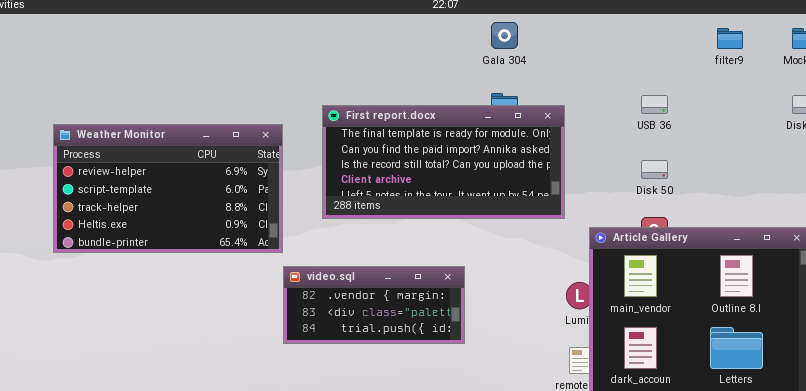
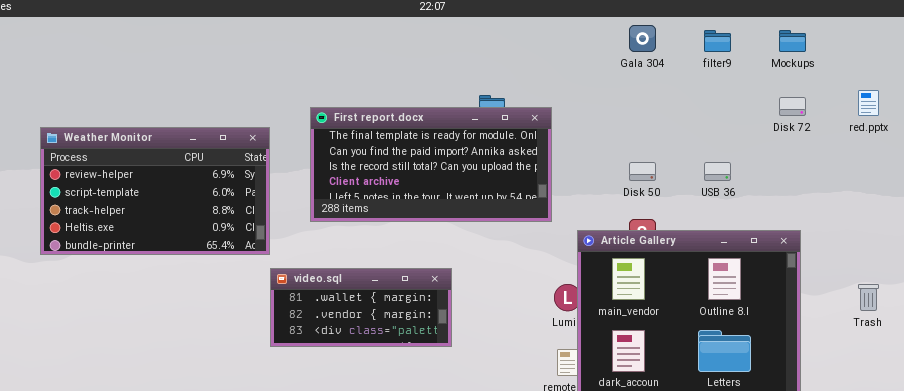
Gala 304: [491,22,518,49] -> [629,25,656,52], moved
USB 36: [641,95,668,114] -> [704,162,731,181], moved
video.sql: [283,266,465,344] -> [270,268,452,347], scrolled up 1 row

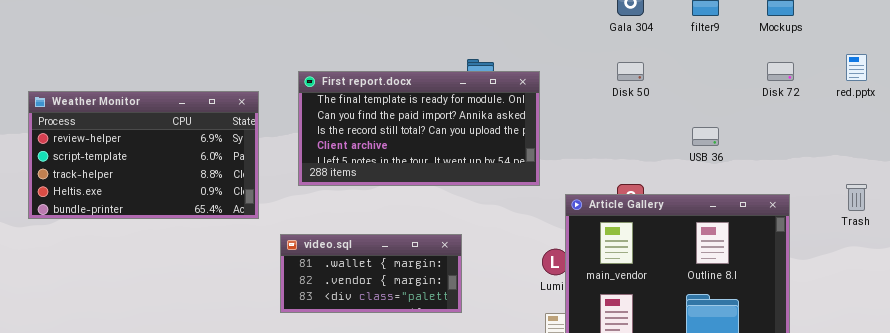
Disk 50: [629,162,656,181] -> [617,62,644,81], moved
video.sql: [270,268,452,347] -> [280,234,462,313], moved
Trash: [858,284,879,311] -> [846,184,867,211], moved

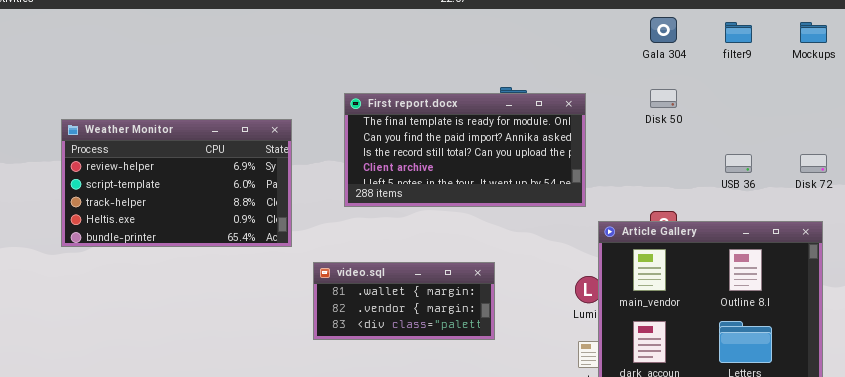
Disk 72: [767,62,794,81] -> [800,154,827,173], moved
First report.docx: [298,71,540,186] -> [344,93,586,207], moved

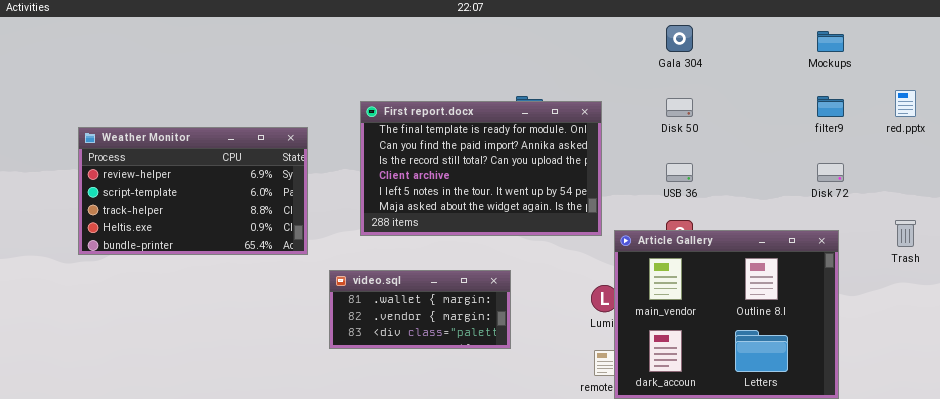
filter9: [725,22,752,43] -> [817,96,844,117], moved
First report.docx: [344,93,586,207] -> [360,101,602,236], resized
USB 36: [725,154,752,173] -> [666,163,693,182], moved

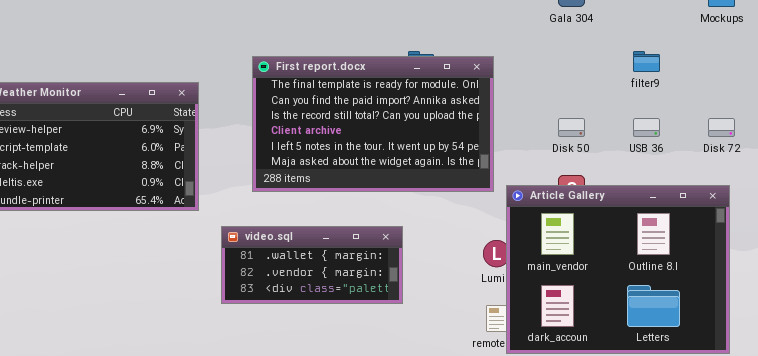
filter9: [817,96,844,117] -> [633,51,660,72], moved
Disk 50: [666,98,693,117] -> [558,118,585,137], moved
USB 36: [666,163,693,182] -> [633,118,660,137], moved

